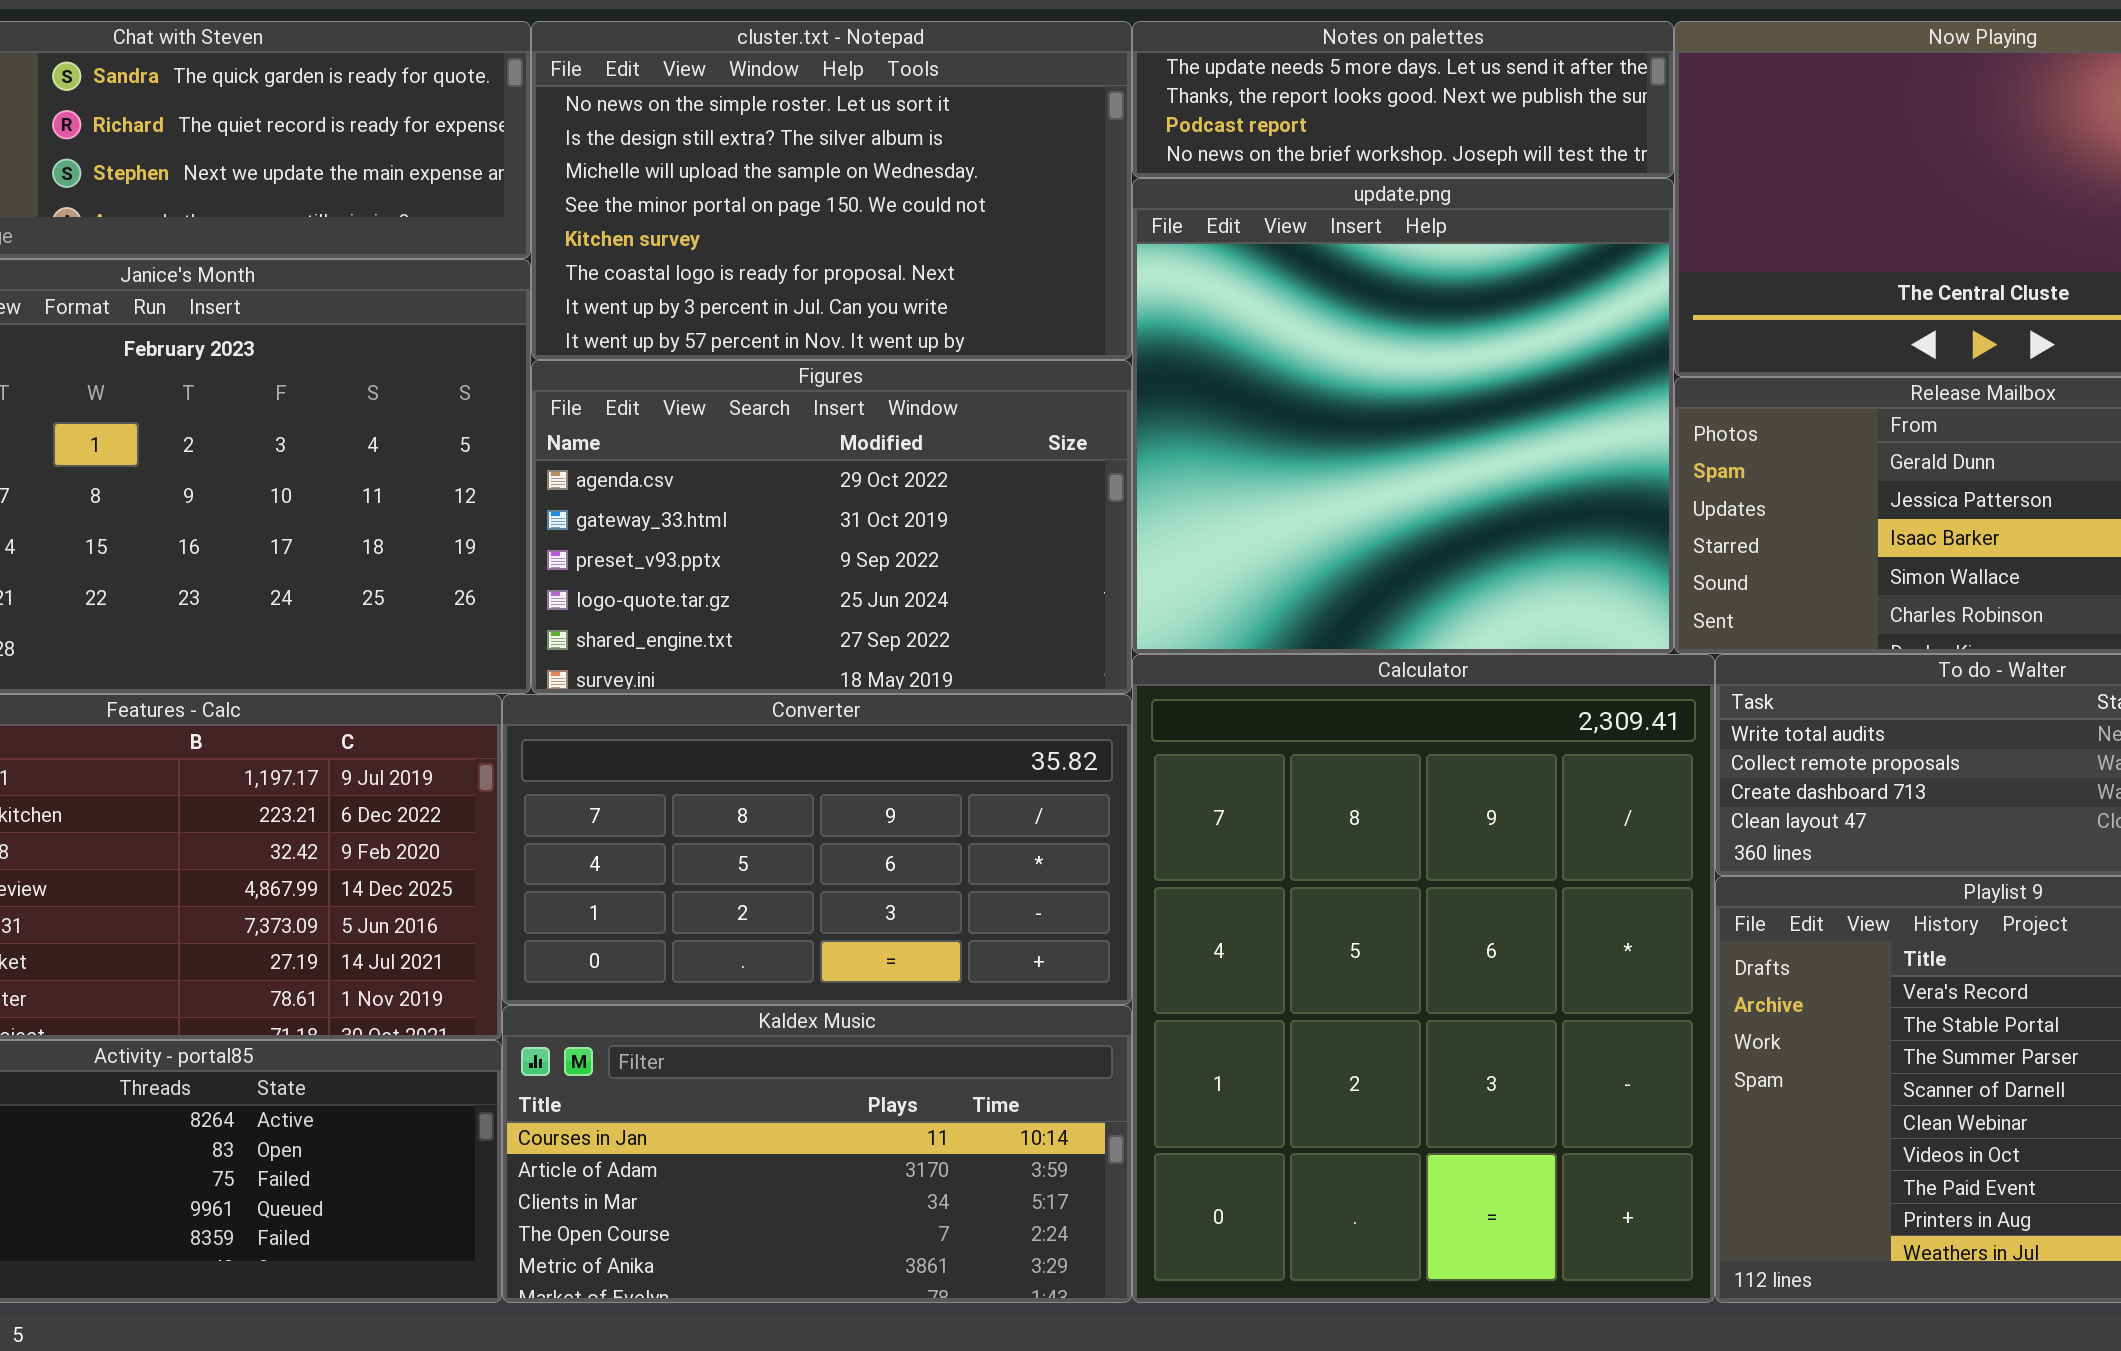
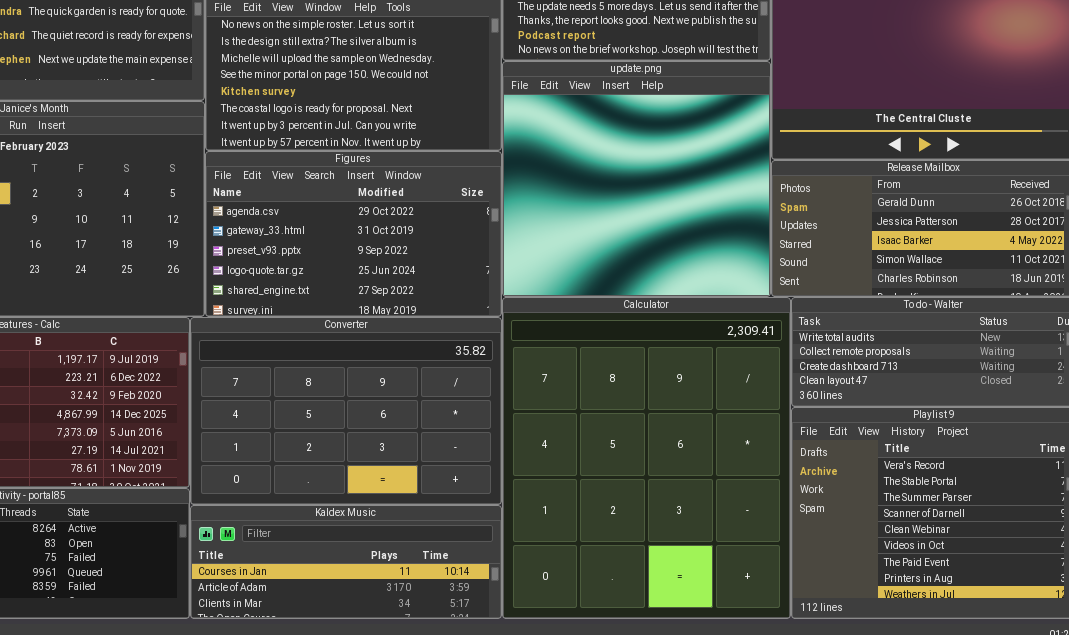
Converter: [502,694,1132,1005] -> [190,317,502,505], resized
Kaldex Music: [502,1005,1132,1303] -> [190,505,502,619], resized

